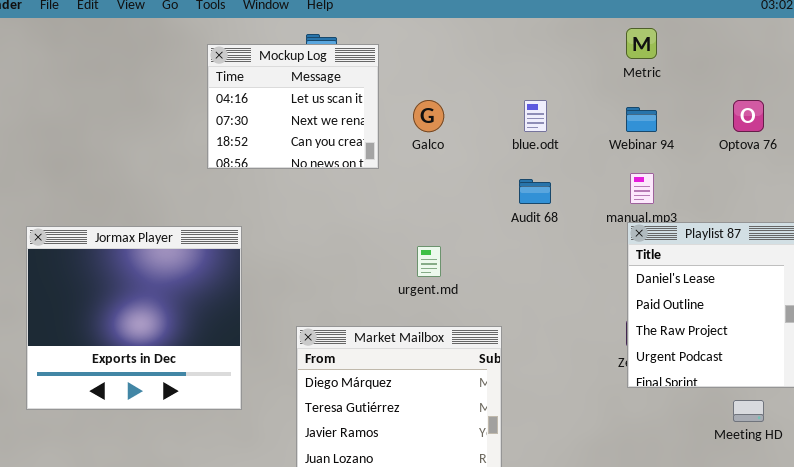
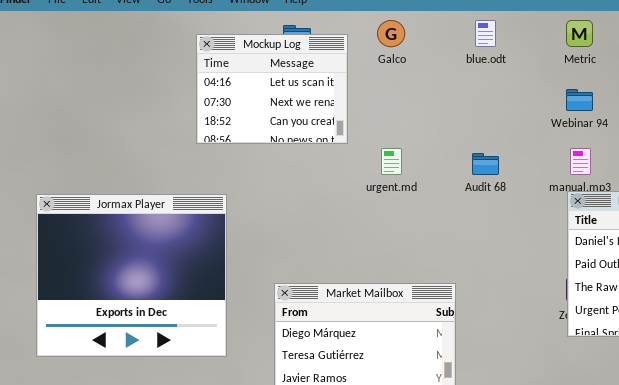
Galco: [413,100,444,132] -> [377,20,405,47], moved
blue.odt: [524,100,547,132] -> [475,20,496,47], moved
urgent.md: [417,246,441,277] -> [381,148,402,175], moved

